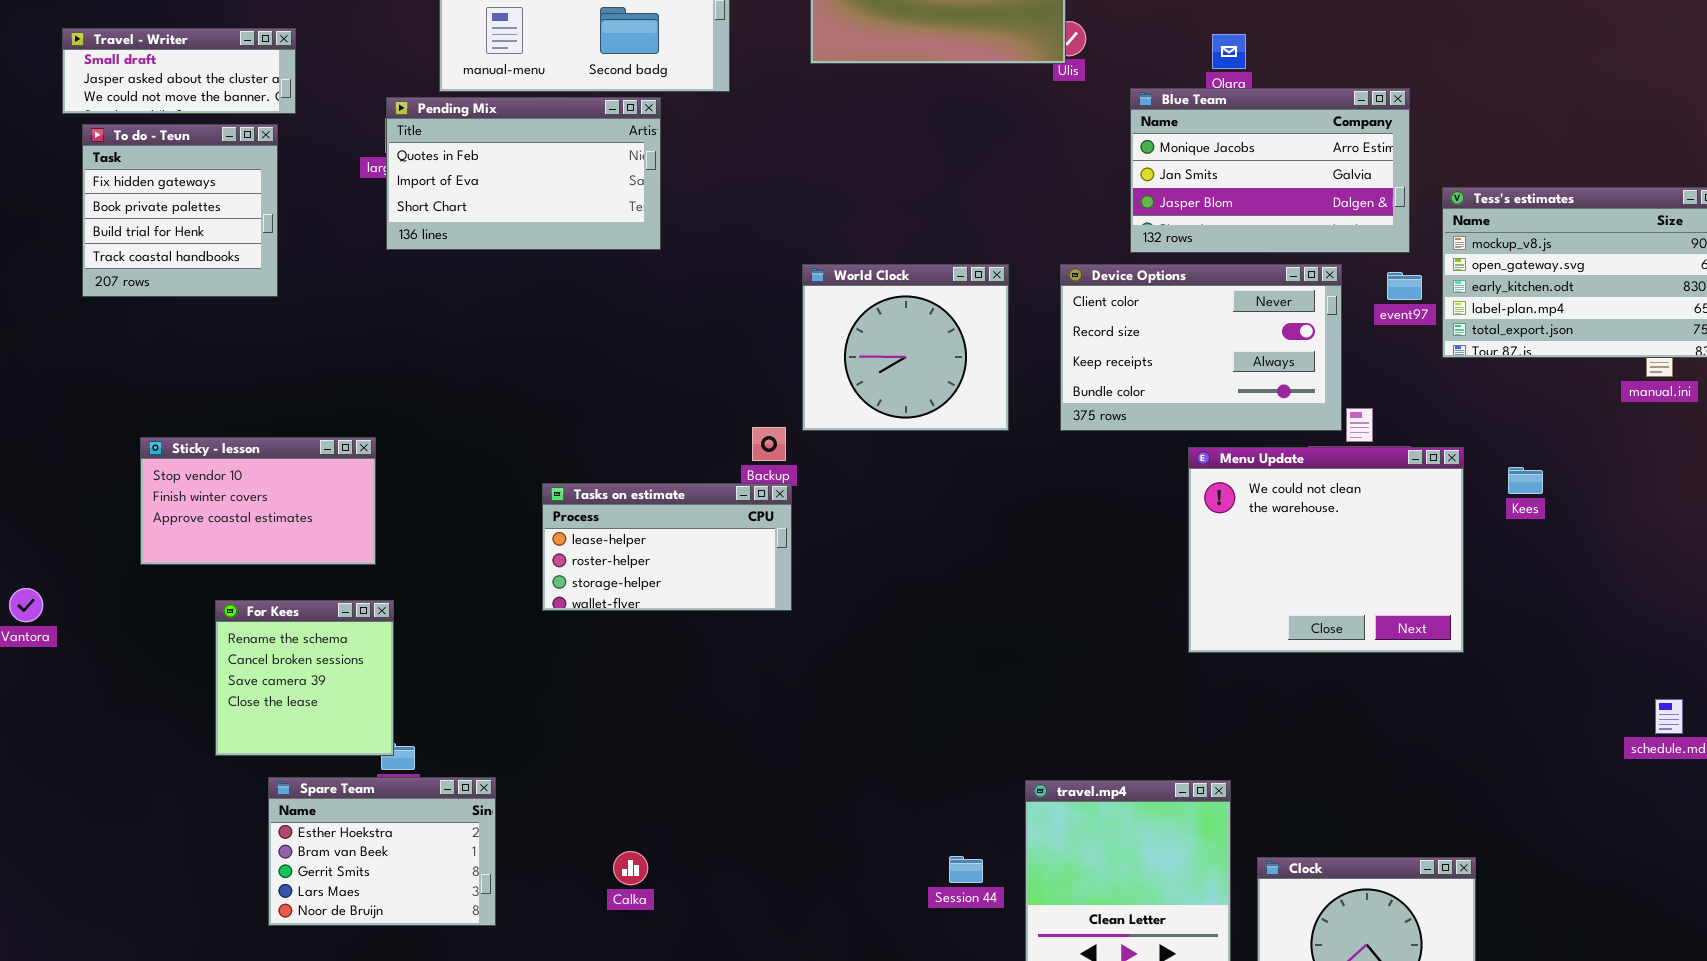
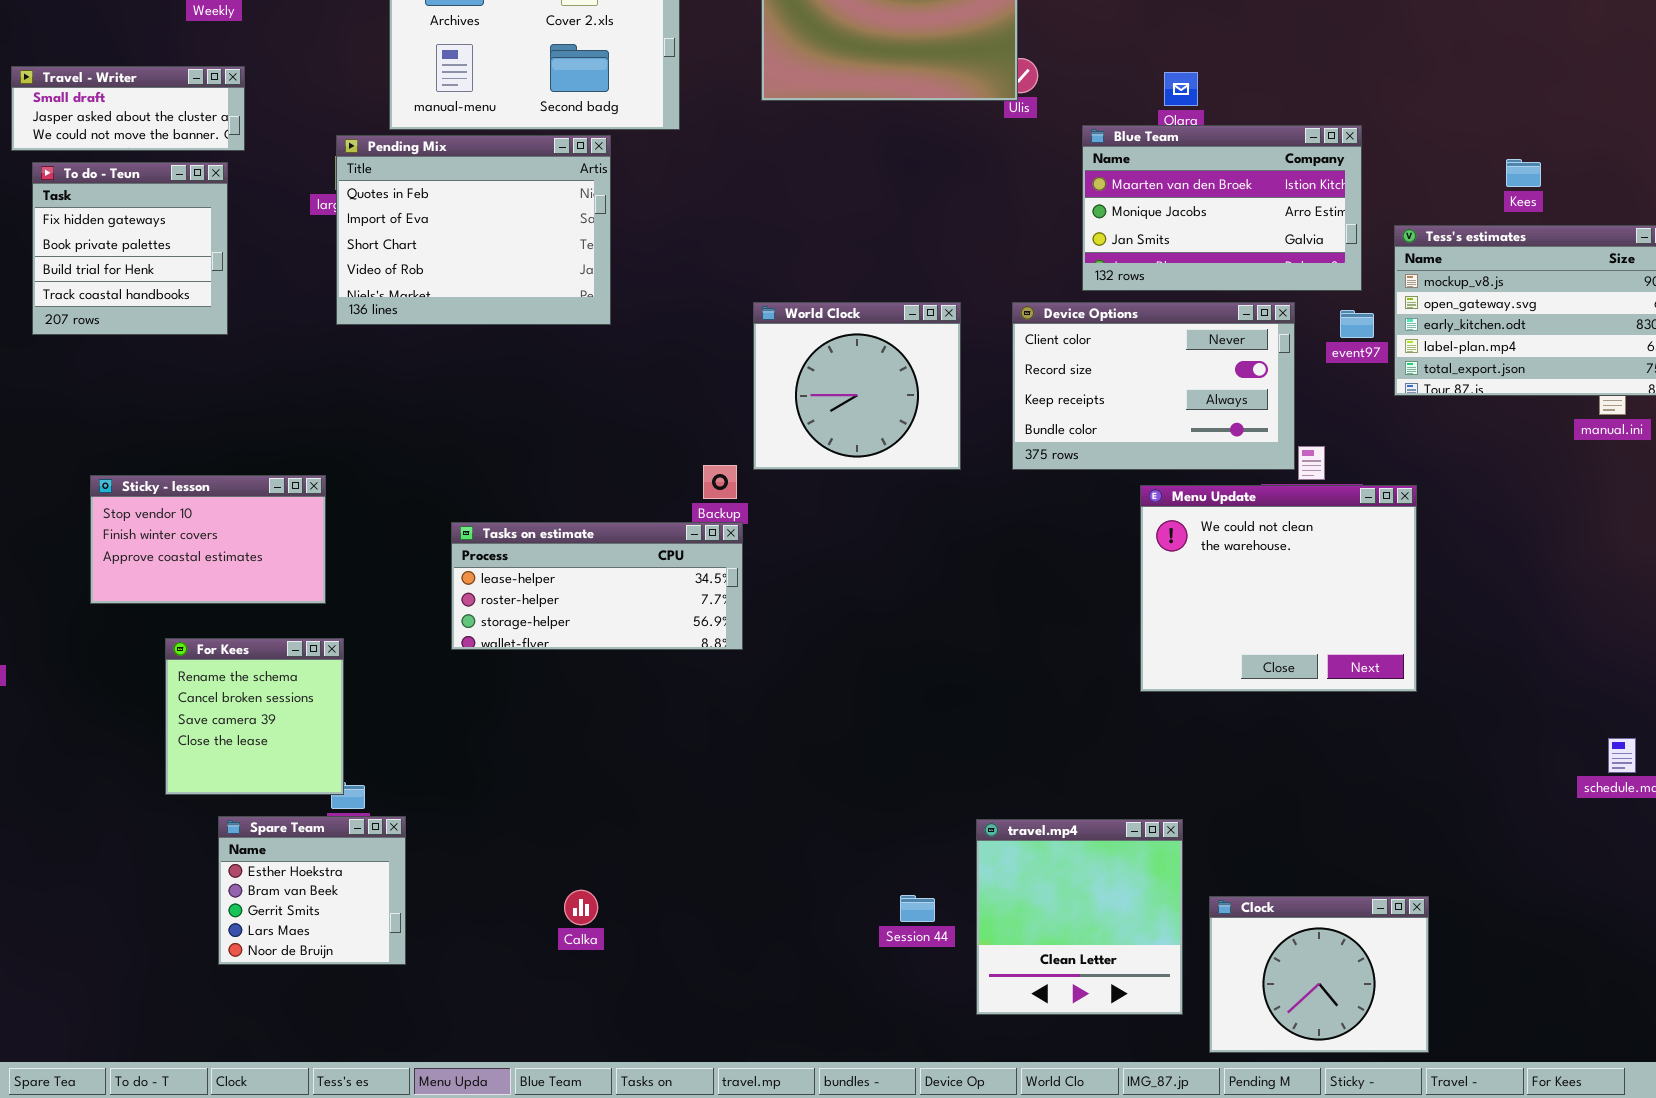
Blue Team: [1130,88,1410,253] -> [1082,125,1362,291], scrolled up 1 row
Pending Mix: [386,97,661,250] -> [336,135,611,325], resized
Kees: [1508,467,1543,494] -> [1506,159,1541,187], moved
Tasks on estimate: [542,483,792,611] -> [451,522,743,650], resized
Spare Team: [268,777,496,926] -> [218,816,406,965], resized

